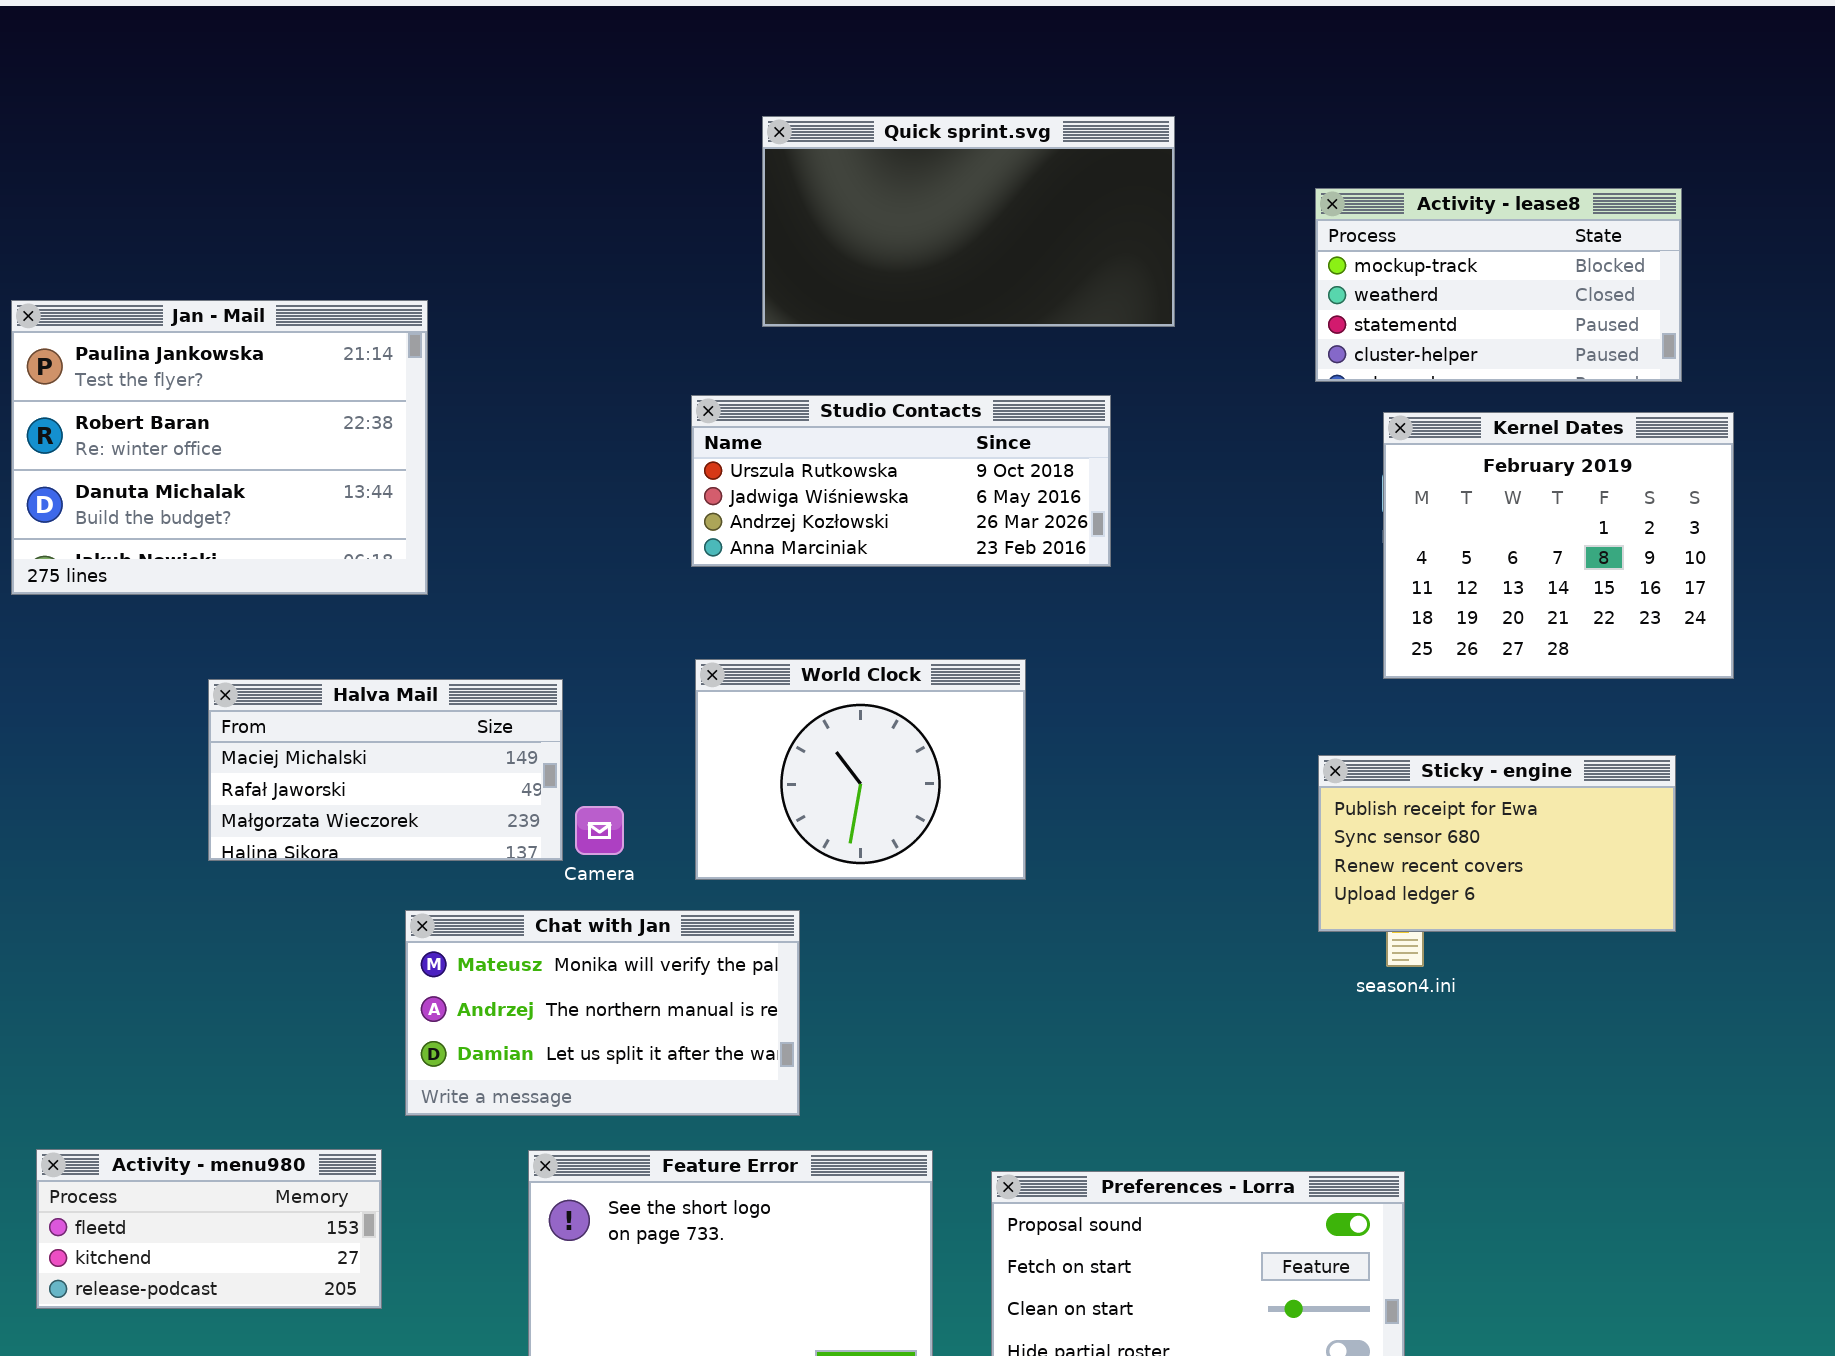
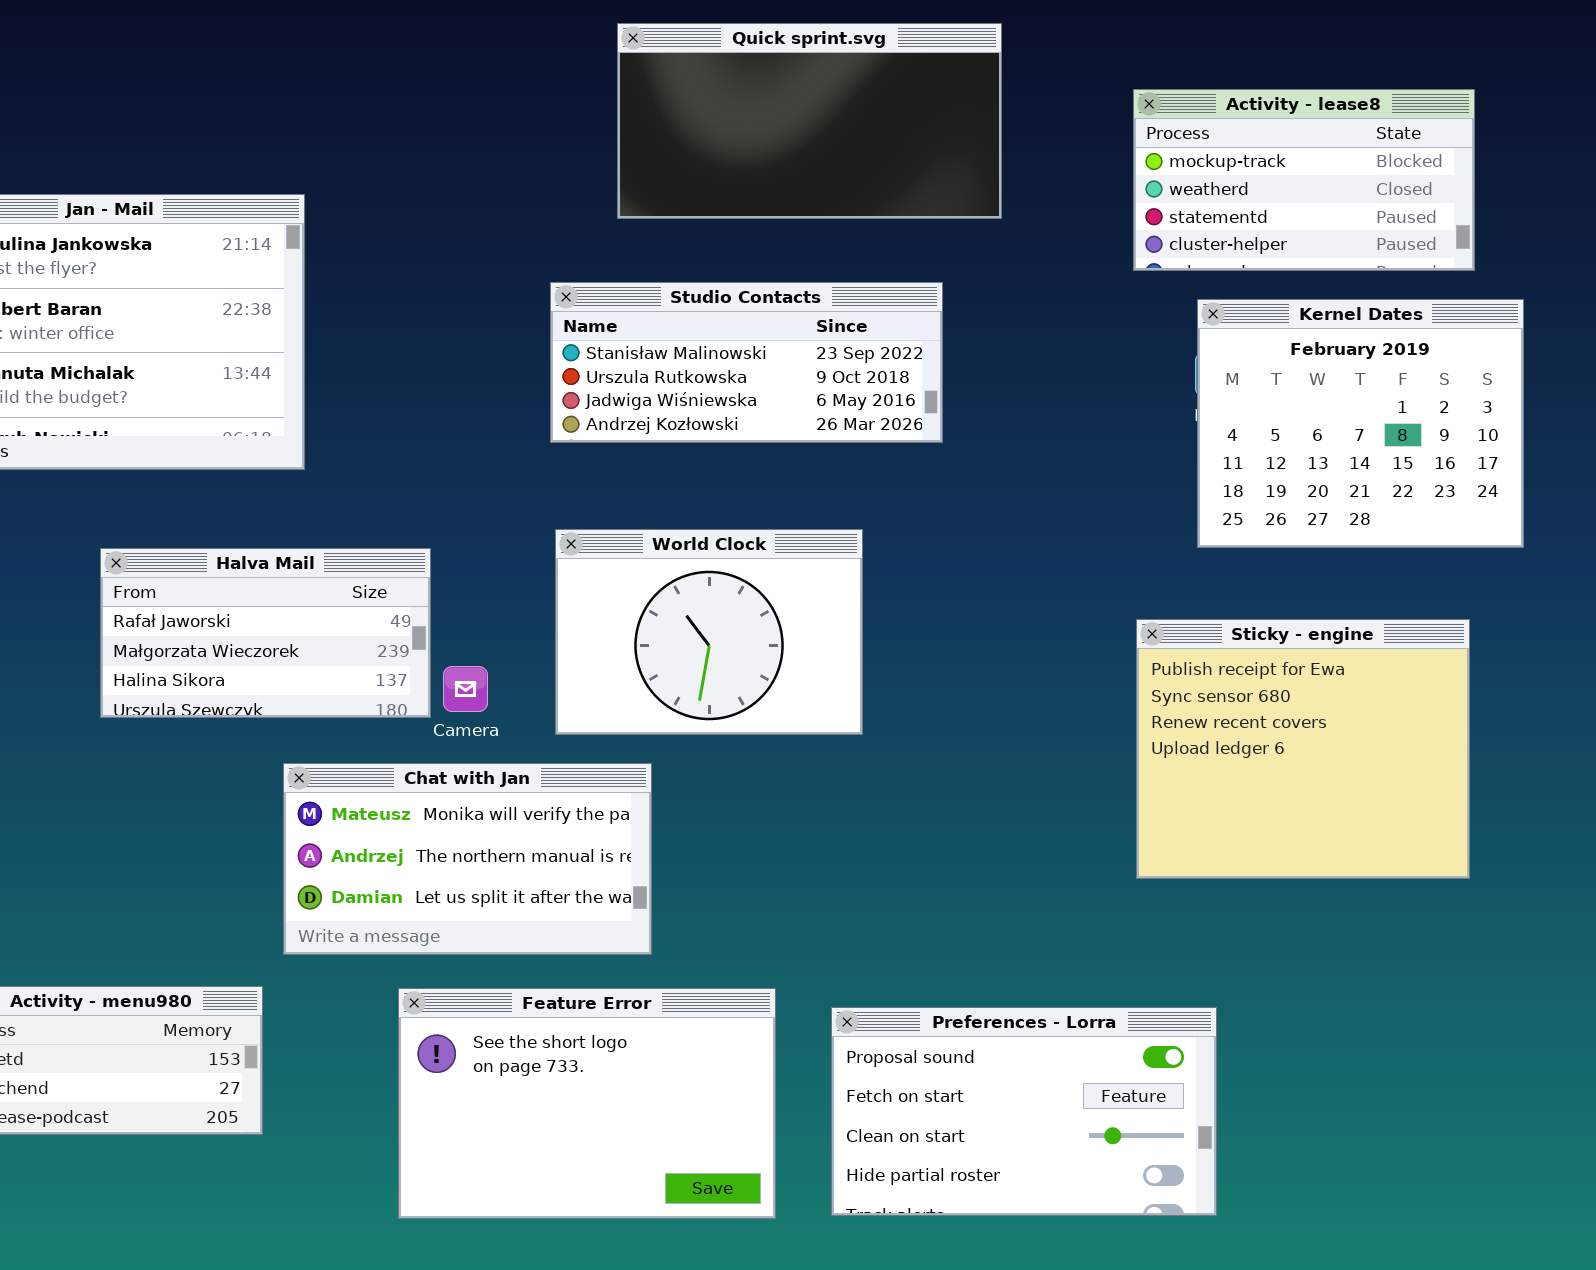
Studio Contacts: [691,395,1111,567] -> [550,282,943,443], scrolled up 1 row
Halva Mail: [208,679,563,861] -> [100,548,431,718], scrolled down 1 row
Sticky - engine: [1318,755,1676,932] -> [1136,619,1470,879], resized

